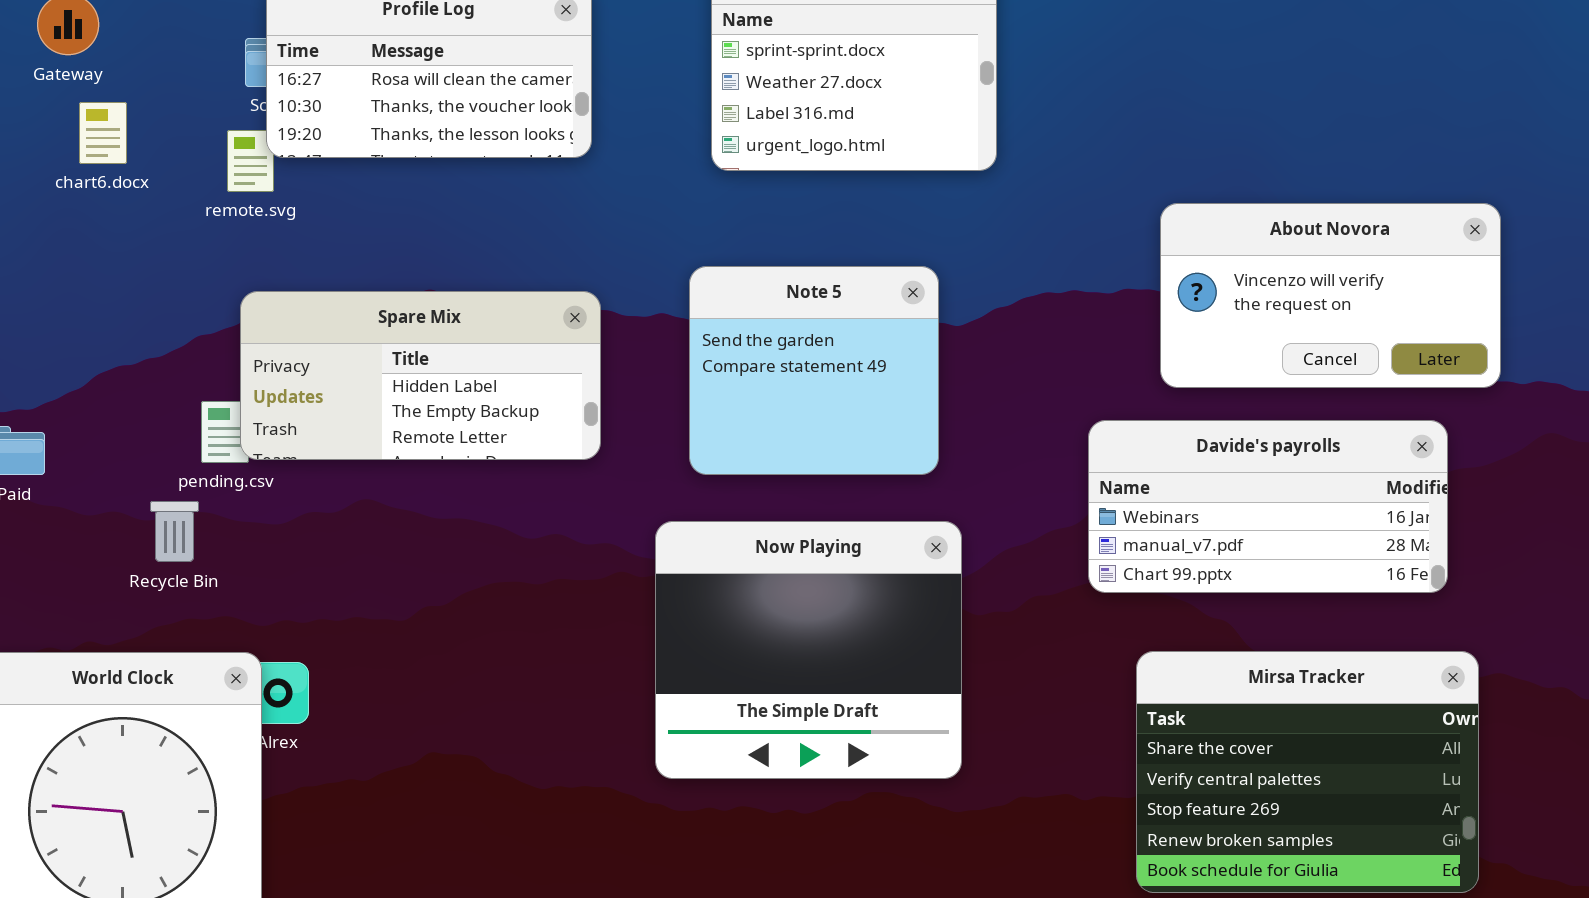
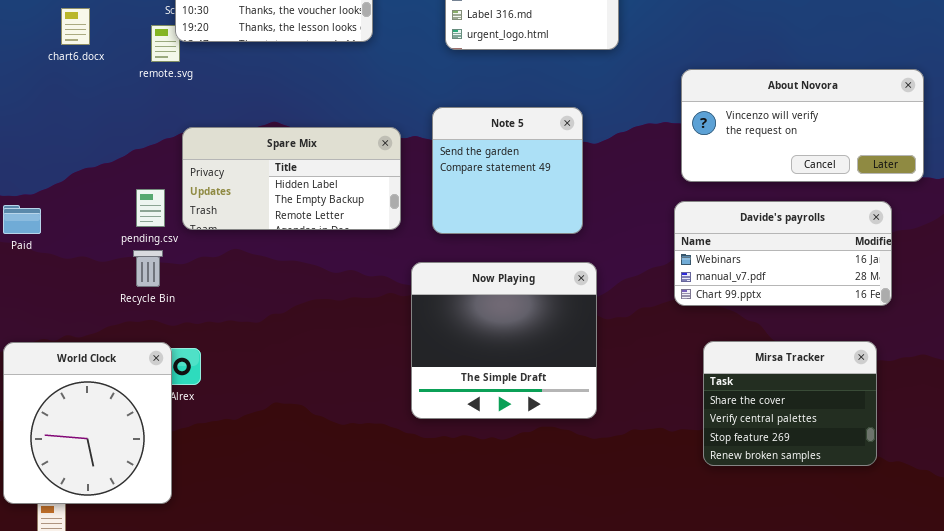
About Novora: [1160,203,1501,388] -> [681,69,924,182], resized
Spare Mix: [240,291,601,460] -> [182,127,401,230], moved
Recycle Bin: [150,501,199,562] -> [133,250,163,287], moved
Mirsa Tracker: [1136,651,1479,893] -> [703,341,877,466], resized

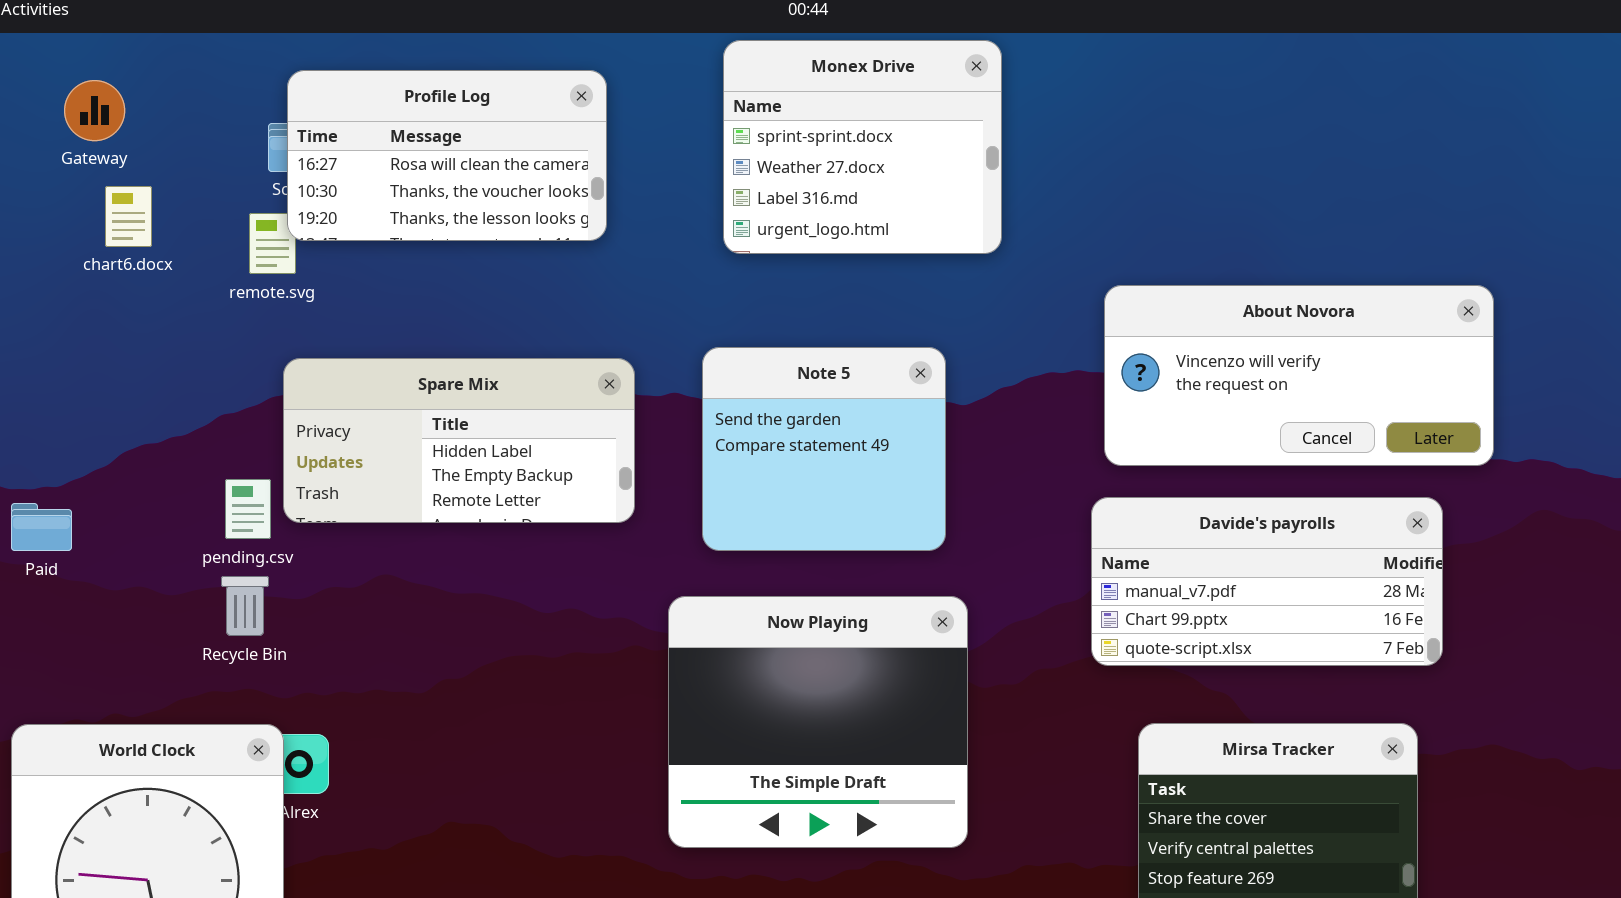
Spare Mix: [182,127,401,230] -> [283,358,635,523], moved
Davide's payrolls: [674,201,892,306] -> [1091,497,1443,666], scrolled down 1 row

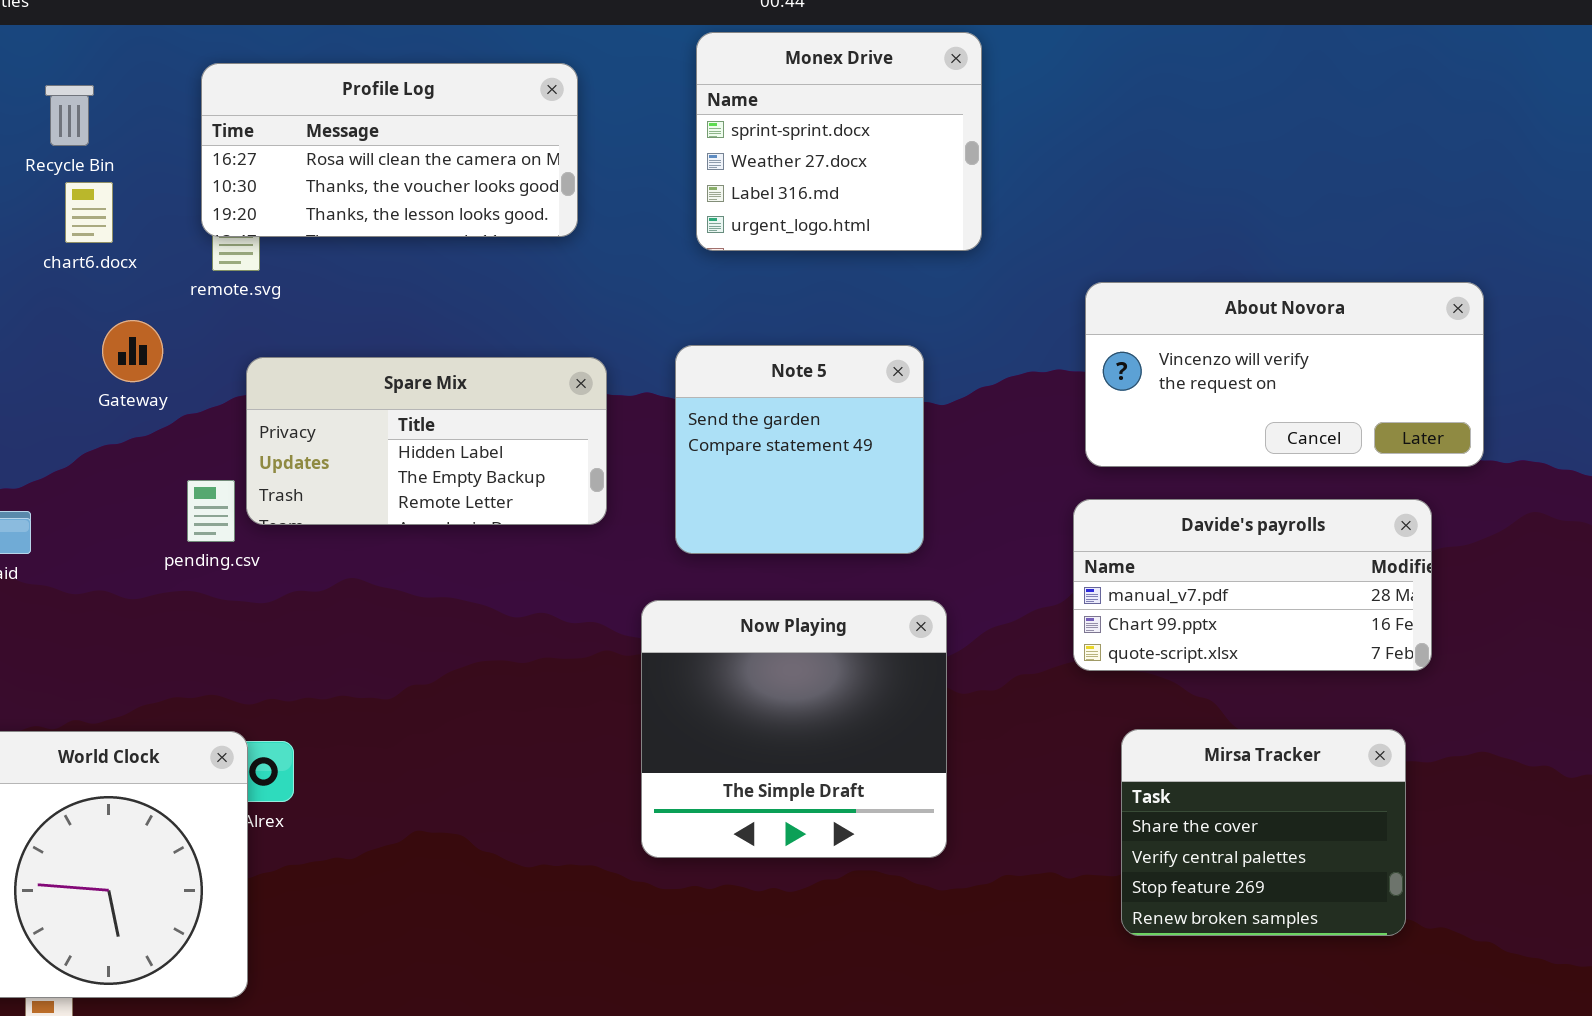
Profile Log: [287,70,607,241] -> [201,63,578,237], resized
Gateway: [64,80,125,141] -> [102,320,163,382], moved
Recycle Bin: [221,576,269,636] -> [45,85,94,146], moved

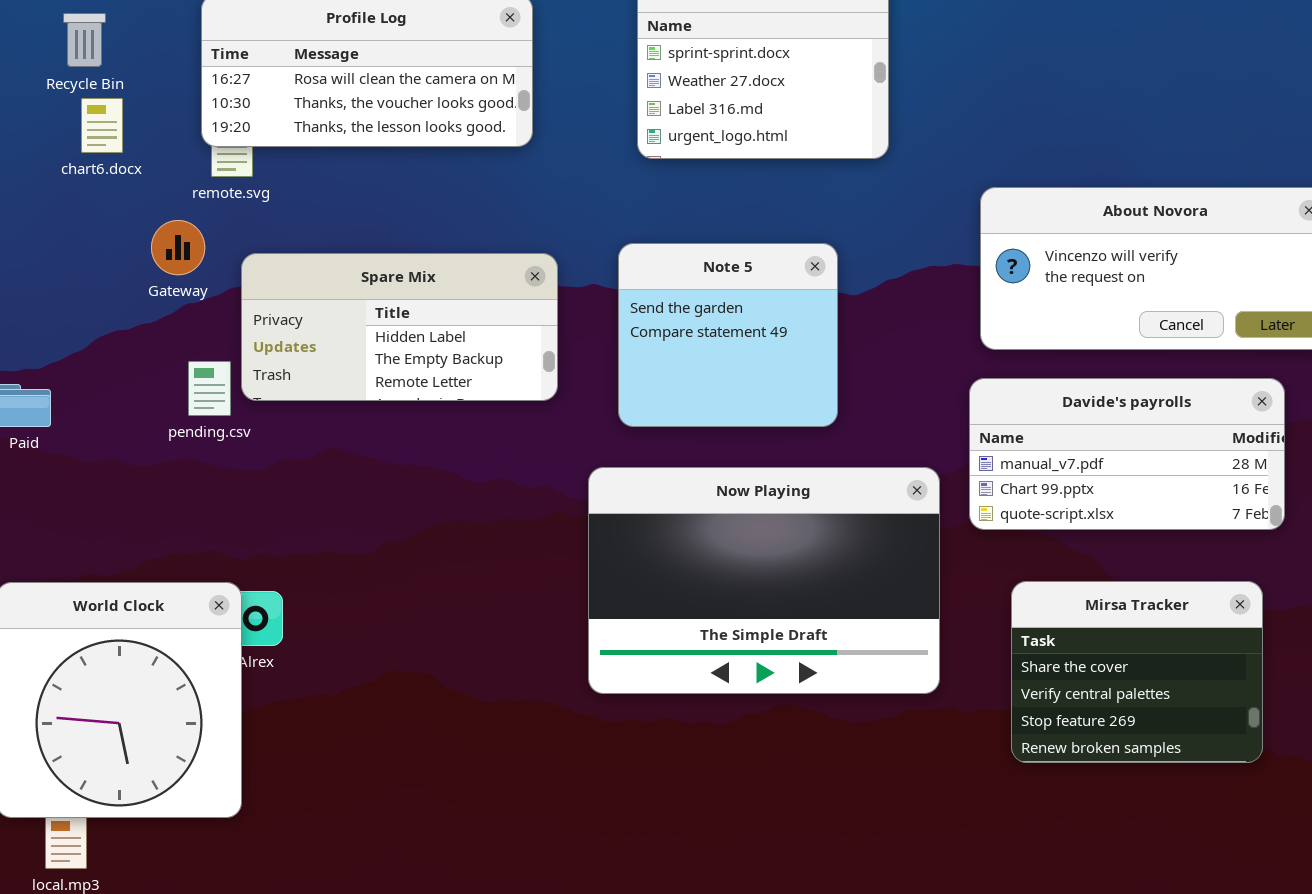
Gateway: [102,320,163,382] -> [151,220,205,275], moved
Now Playing: [641,600,947,858] -> [588,467,940,694], resized

